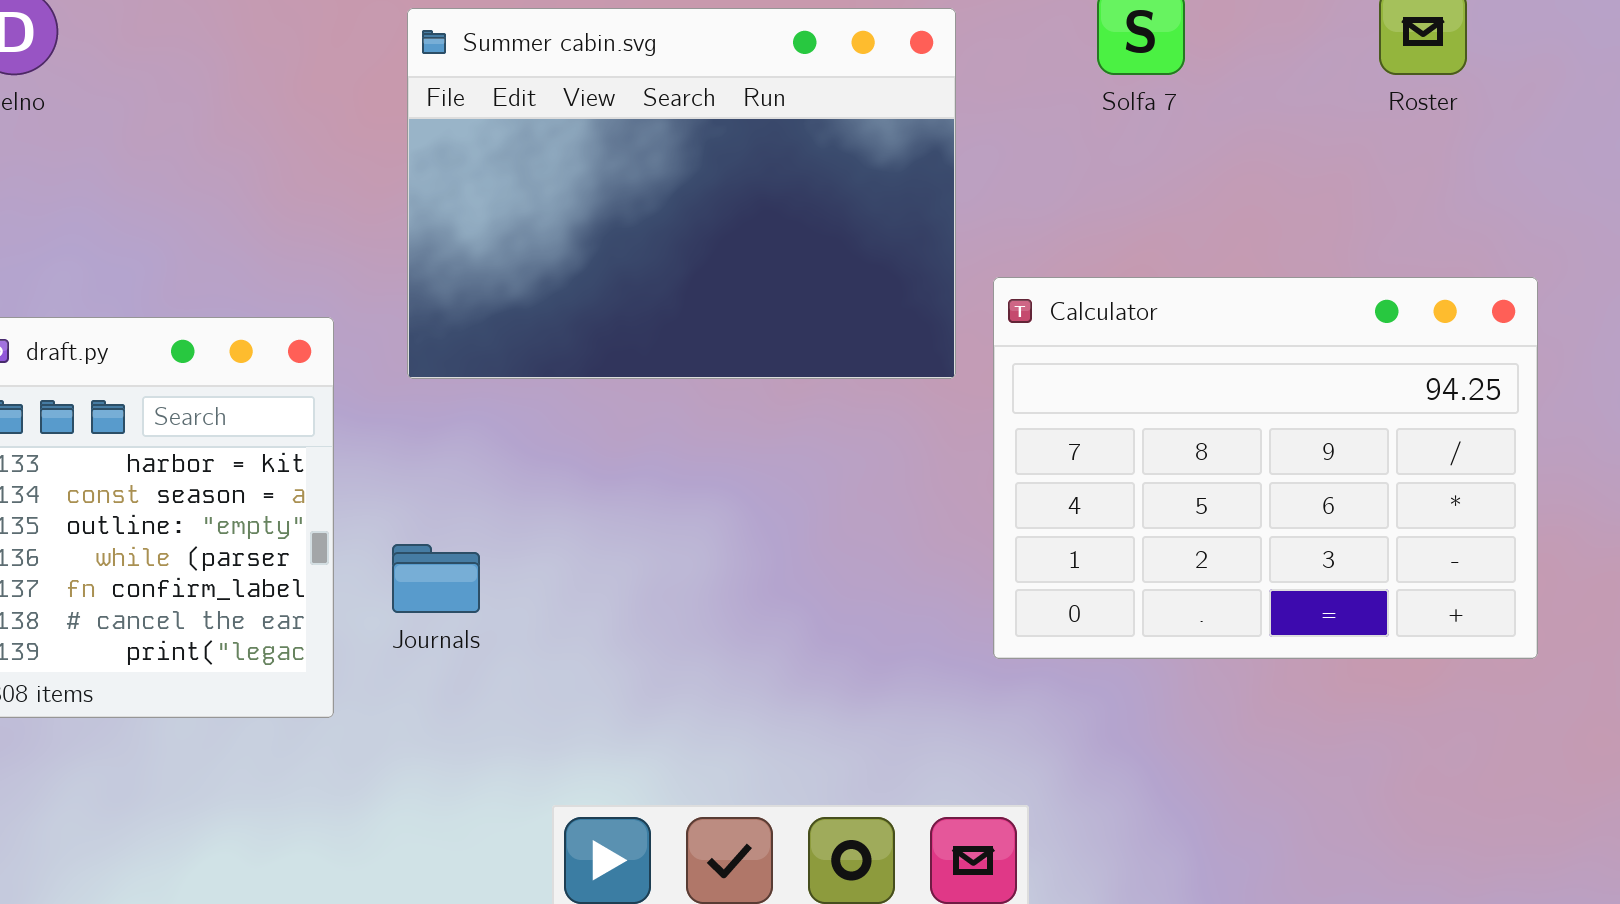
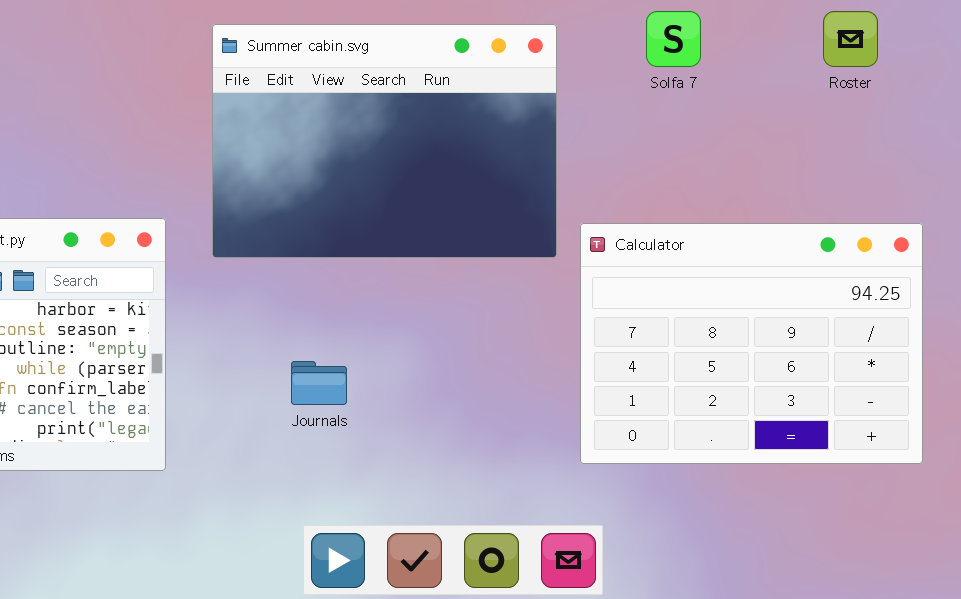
Calculator: [993,277,1538,659] -> [580,223,923,464], moved
Journals: [392,544,480,613] -> [291,361,347,405], moved

